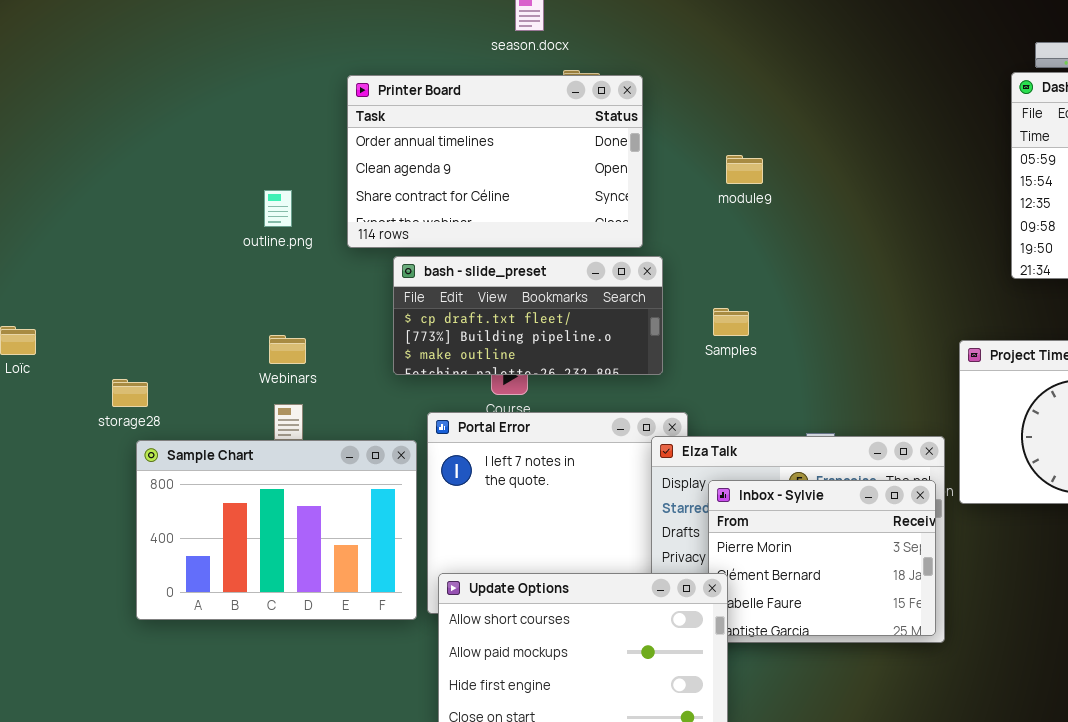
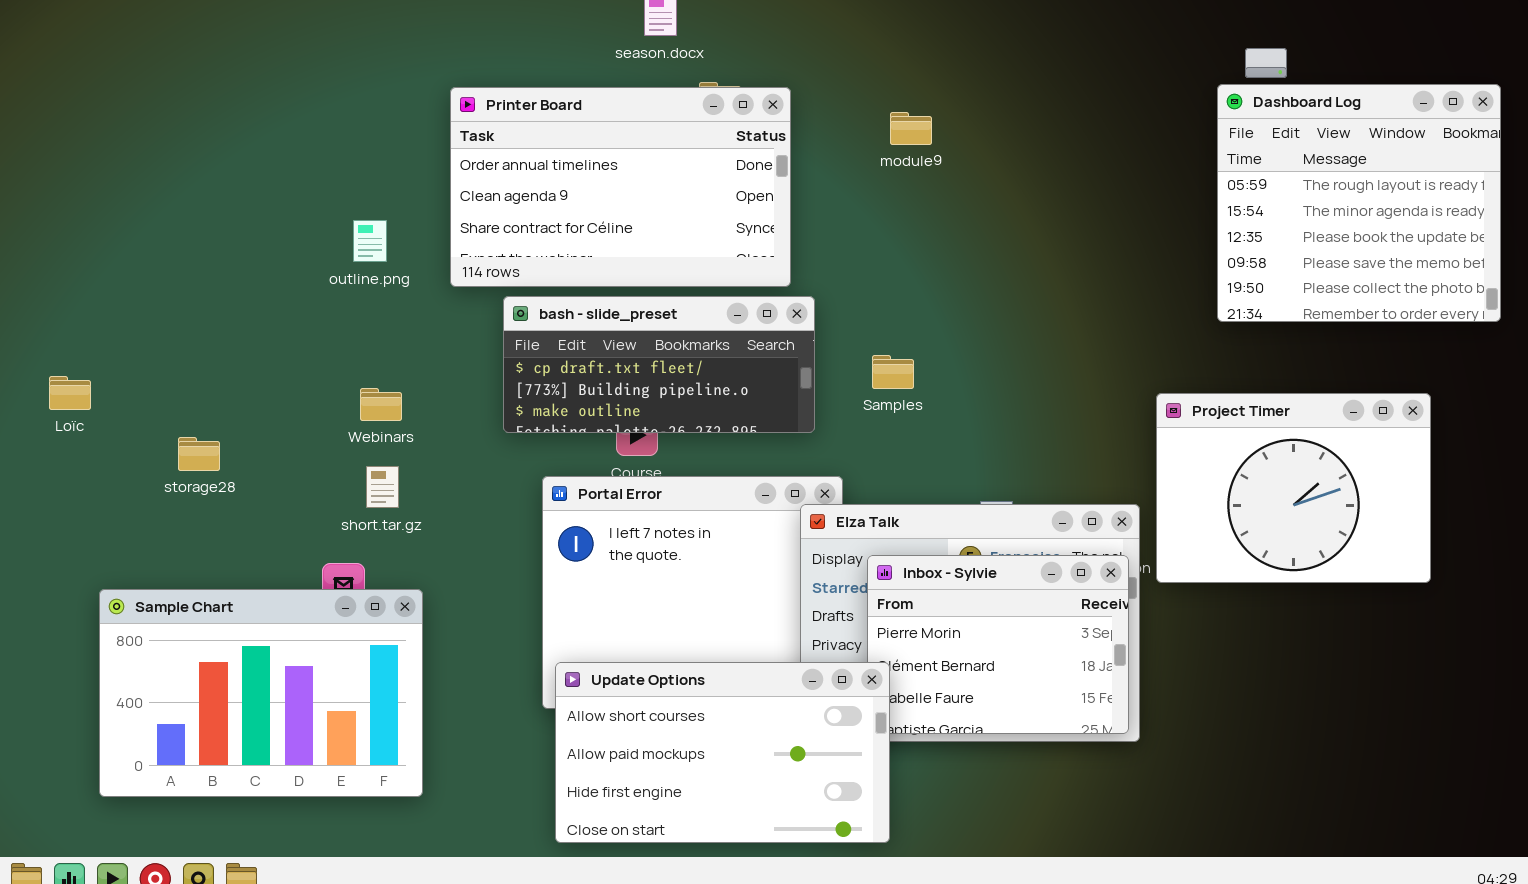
module9: [726,155,763,184] -> [890,112,932,145], moved
Sample Chart: [136,440,417,620] -> [99,589,423,797], moved

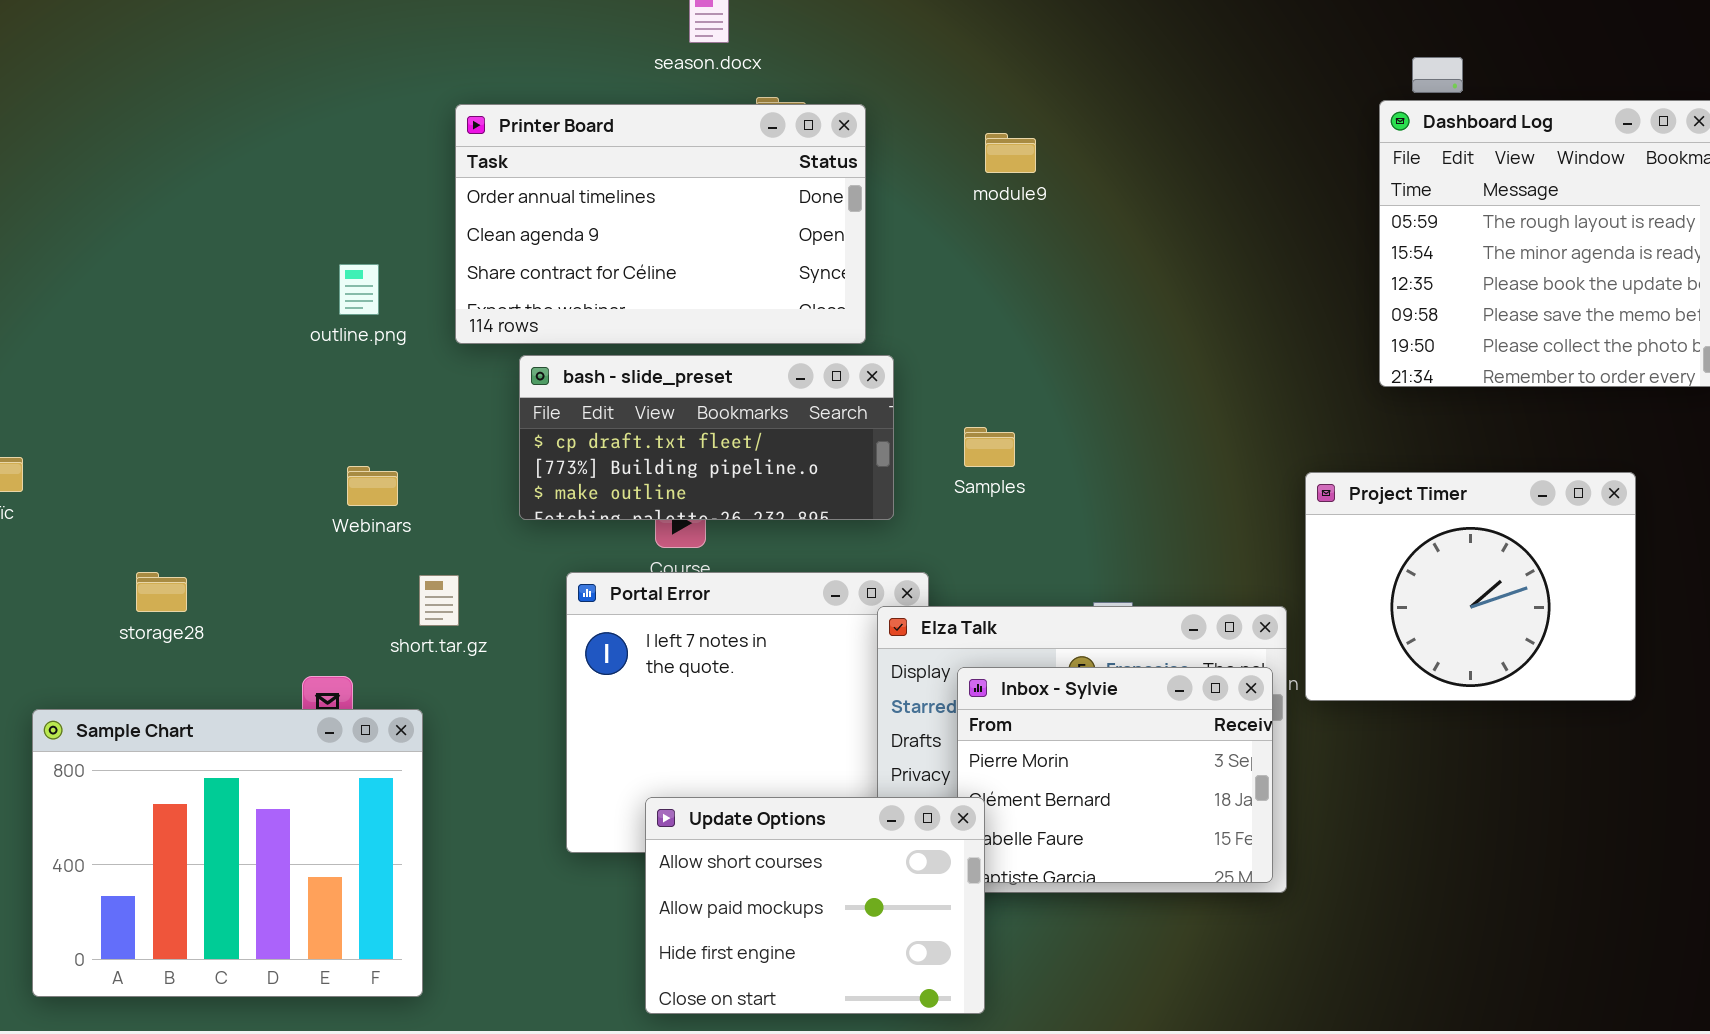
storage28: [178,437,220,471] -> [136,572,187,612], moved
short.tar.gz: [366,466,399,508] -> [419,575,459,626], moved
Sample Chart: [99,589,423,797] -> [32,709,423,997], resized
Update Options: [555,662,890,843] -> [645,797,985,1014], resized

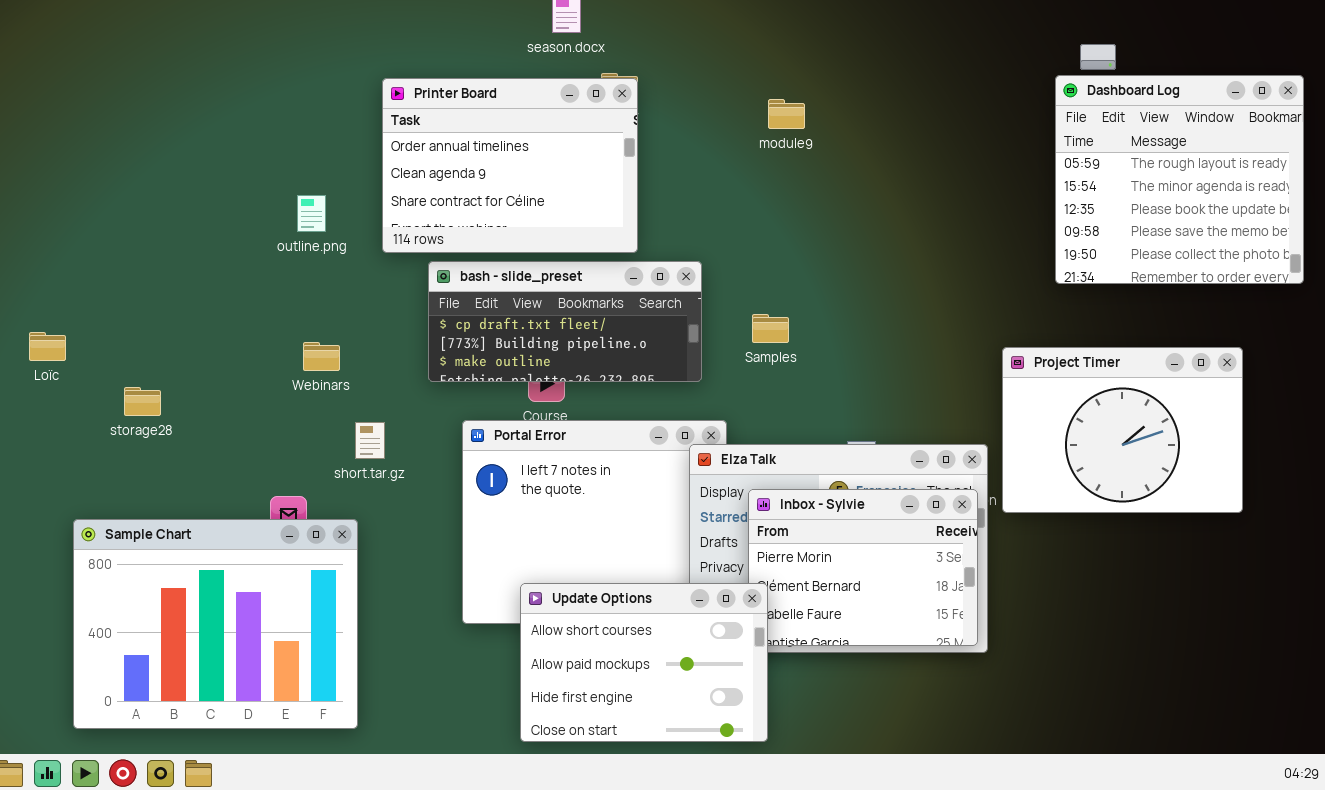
Printer Board: [455,104,866,344] -> [382,78,638,253], resized
storage28: [136,572,187,612] -> [124,387,161,416], moved

